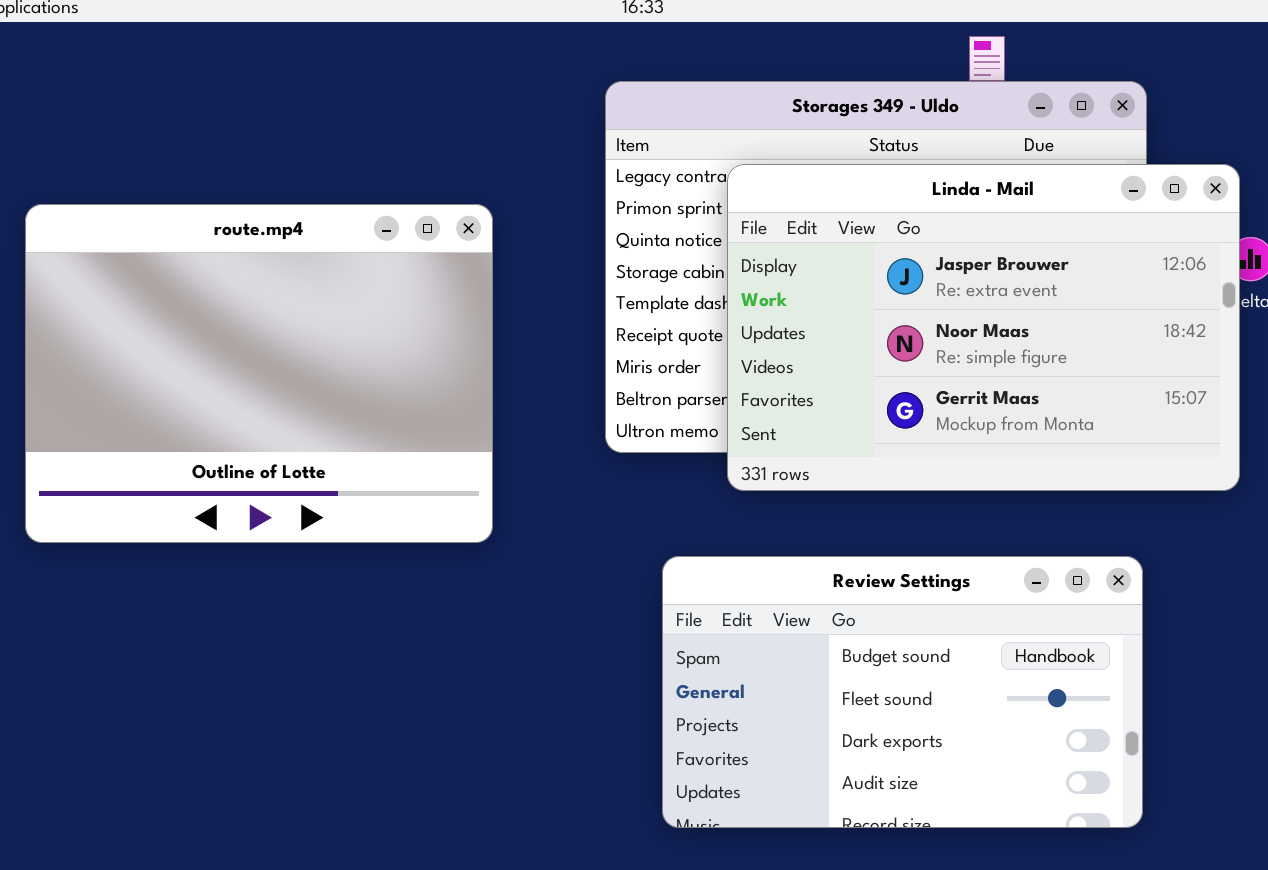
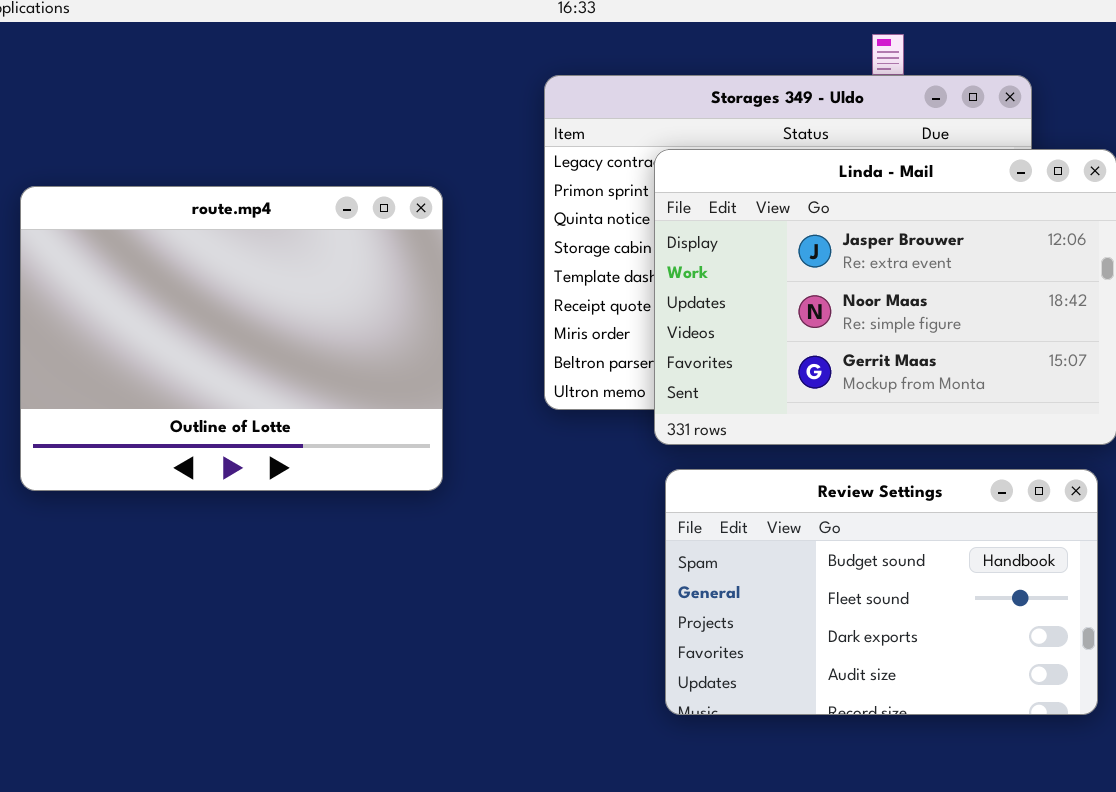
Review Settings: [662,556,1143,828] -> [665,469,1098,715], moved

